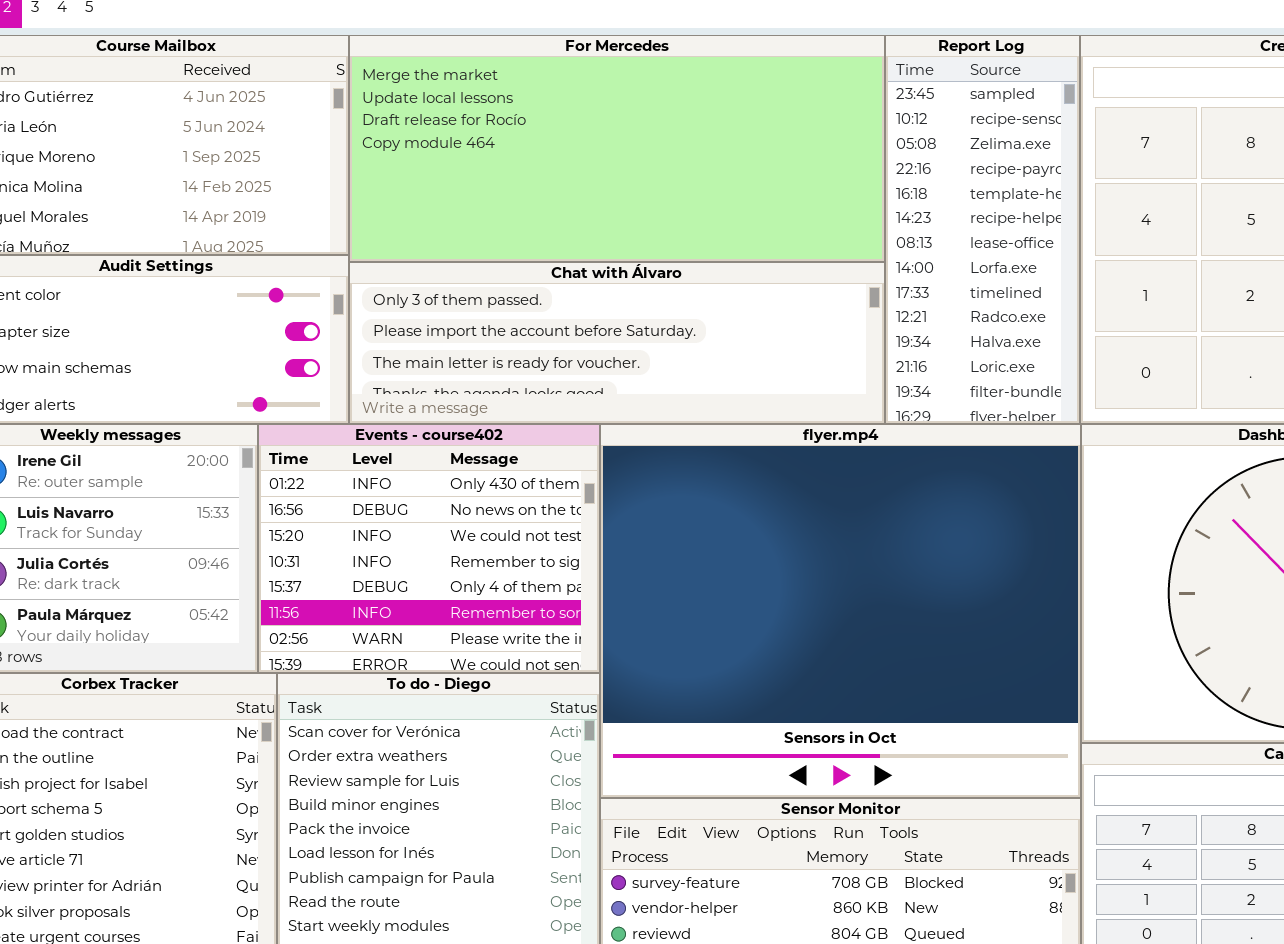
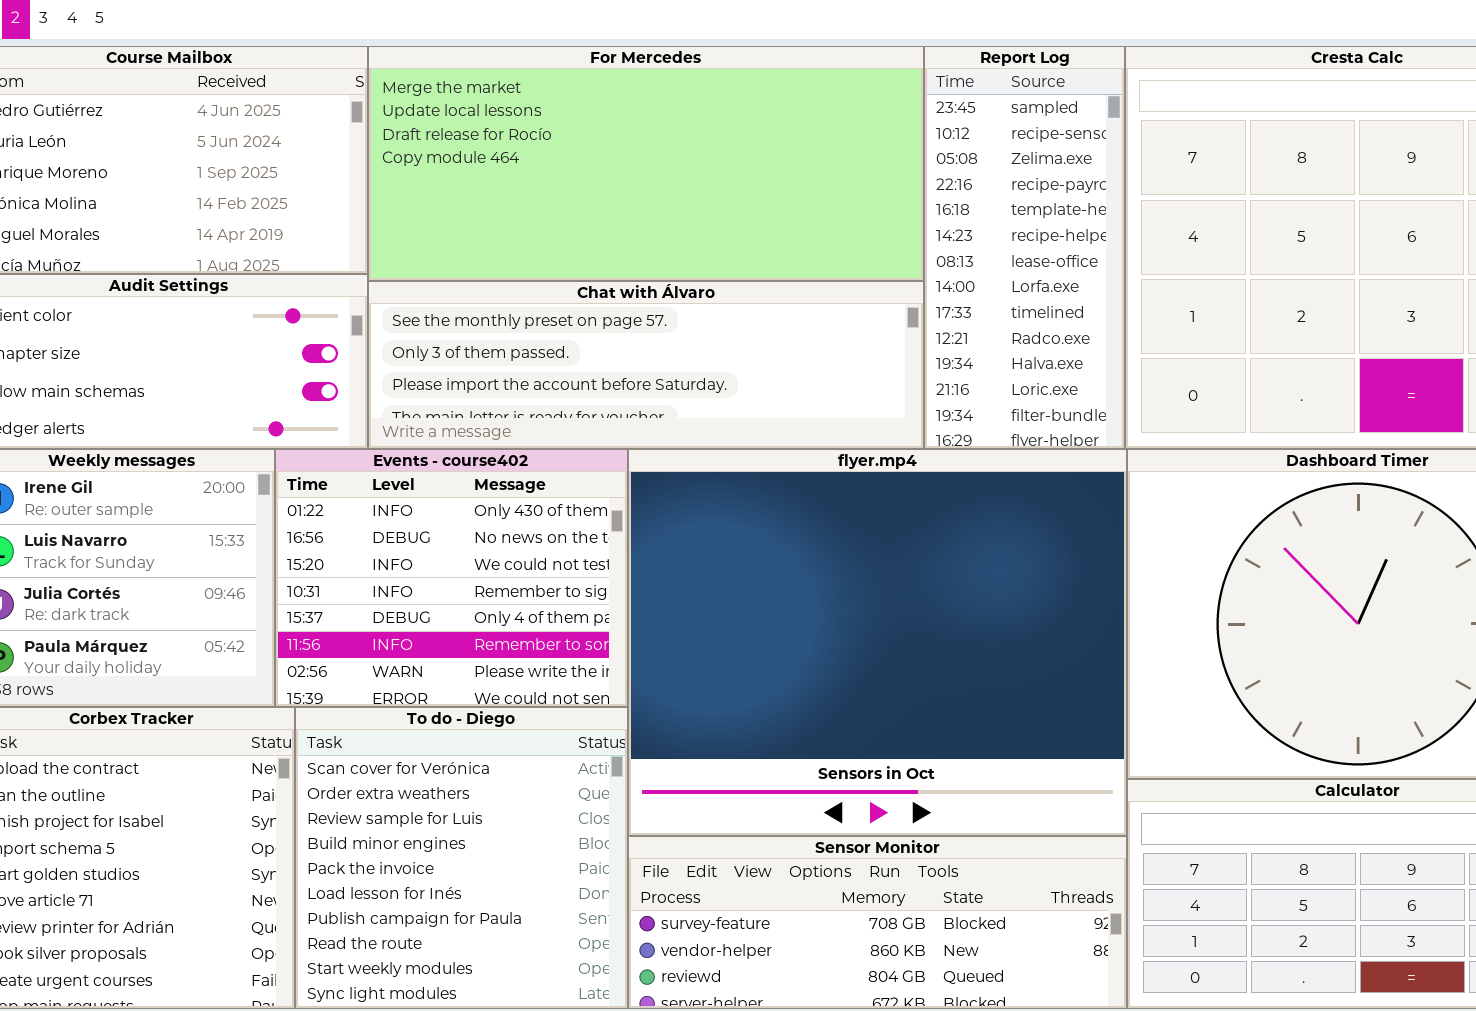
Chat with Álvaro: [349,262,885,424] -> [368,281,924,449], scrolled up 1 row

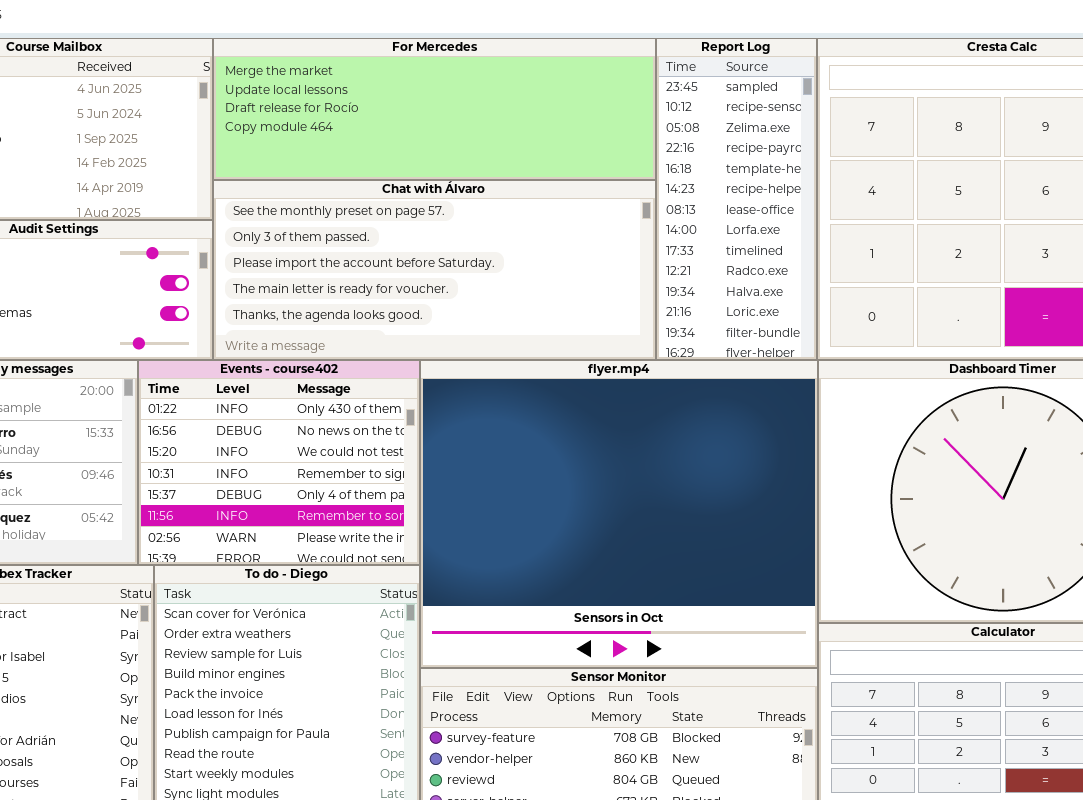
For Mercedes: [368,46,924,281] -> [213,38,656,180], resized
Chat with Álvaro: [368,281,924,449] -> [213,180,656,360], resized

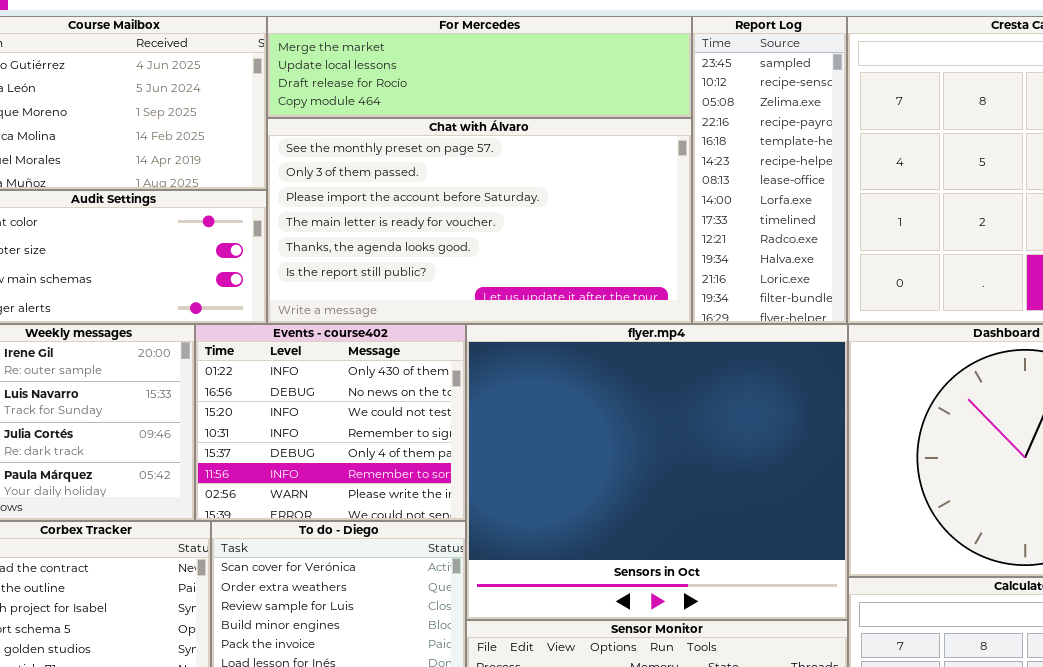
For Mercedes: [213,38,656,180] -> [267,16,692,118], resized
Chat with Álvaro: [213,180,656,360] -> [267,118,692,324], resized

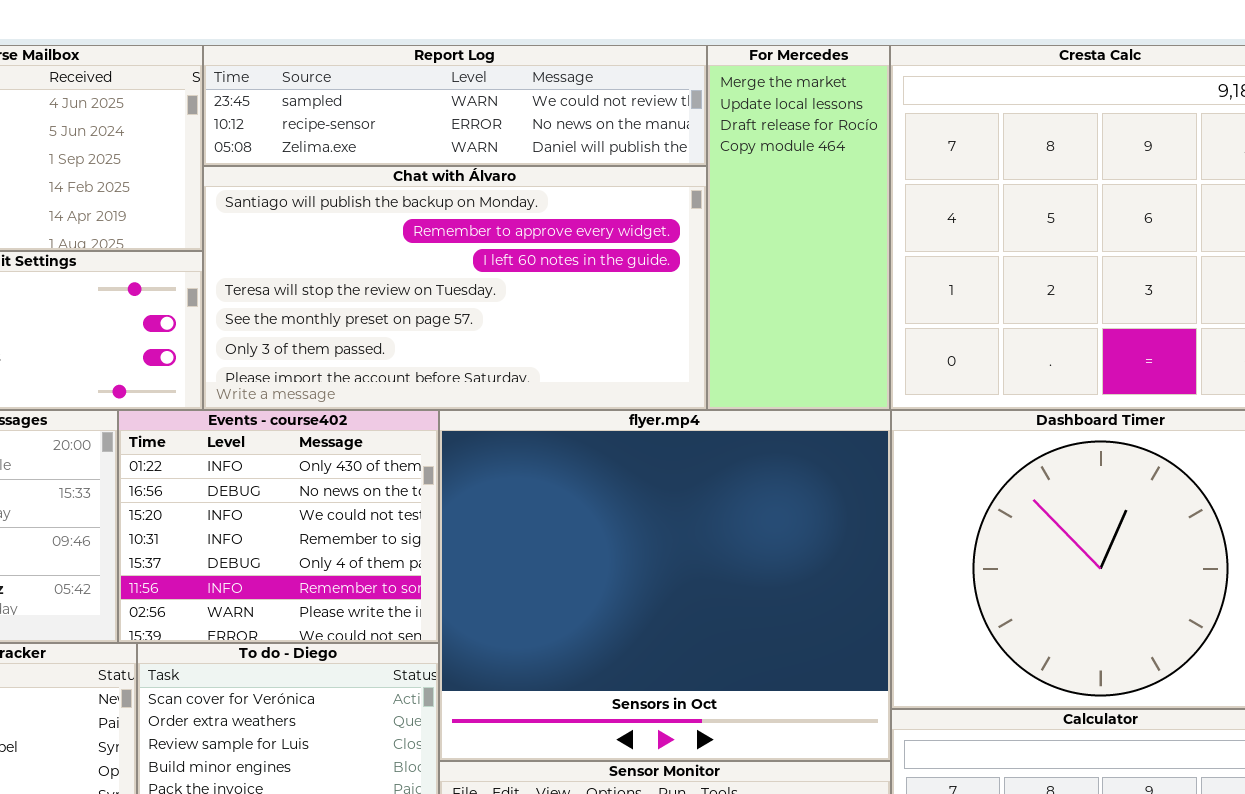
For Mercedes: [267,16,692,118] -> [707,45,890,410], moved, resized
Report Log: [692,16,847,324] -> [203,45,707,166], moved, resized
Chat with Álvaro: [267,118,692,324] -> [203,166,707,410], scrolled up 4 rows

